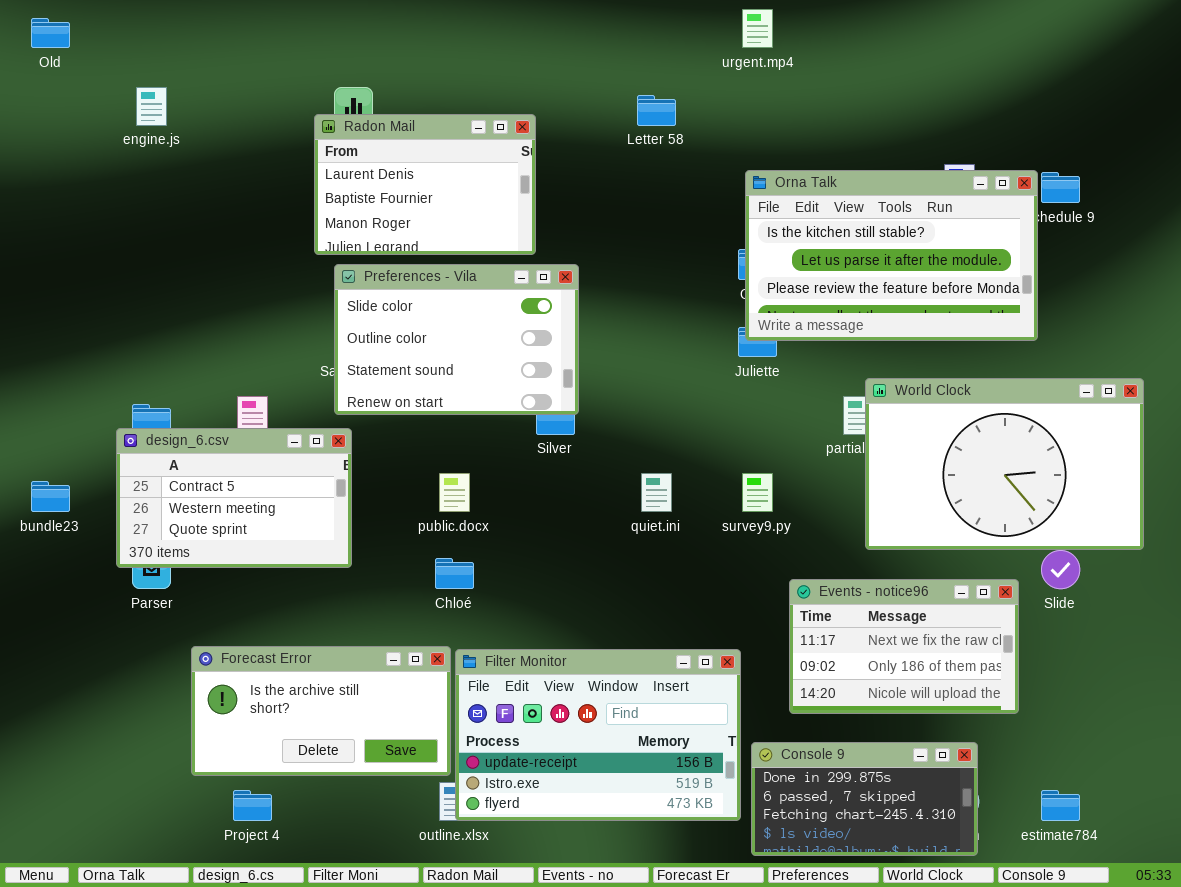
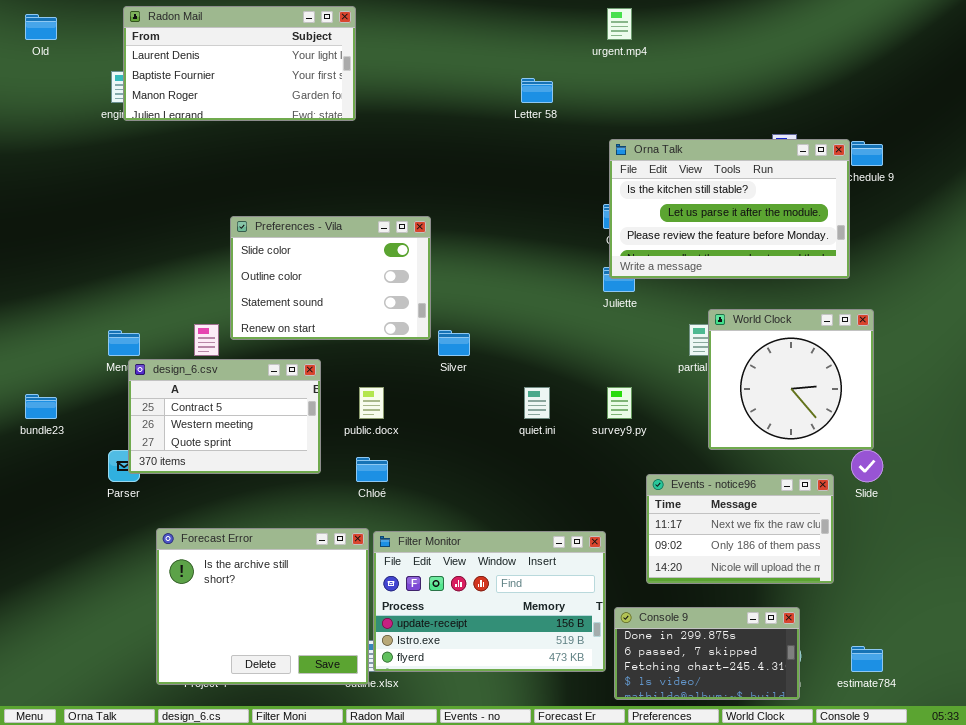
Radon Mail: [314,114,536,255] -> [123,6,356,121], moved, resized
Preferences - Vila: [334,264,579,415] -> [230,216,431,340], moved
World Clock: [865,378,1144,550] -> [708,309,874,450], resized
design_6.csv: [116,428,352,568] -> [128,359,321,474], moved
Forecast Error: [191,646,451,776] -> [156,528,369,685], resized

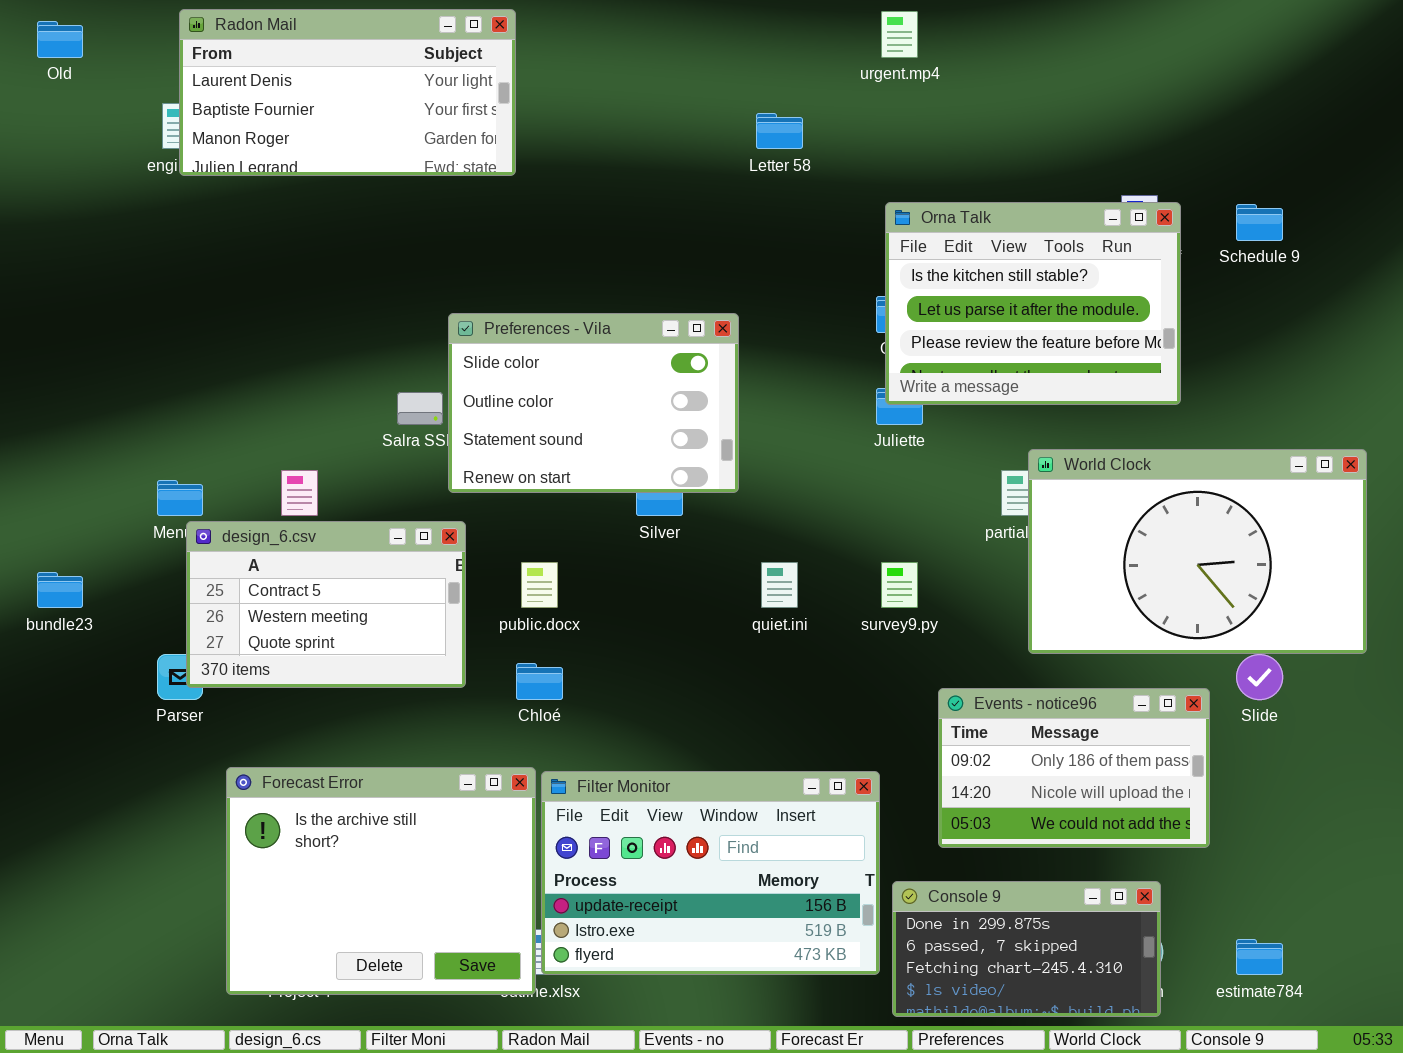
Orna Talk: [609,139,850,279] -> [885,202,1181,405], resized
Preferences - Vila: [230,216,431,340] -> [448,313,739,493], moved
World Clock: [708,309,874,450] -> [1028,449,1367,654], resized
Events - notice96: [646,474,834,584] -> [938,688,1210,848], scrolled down 1 row

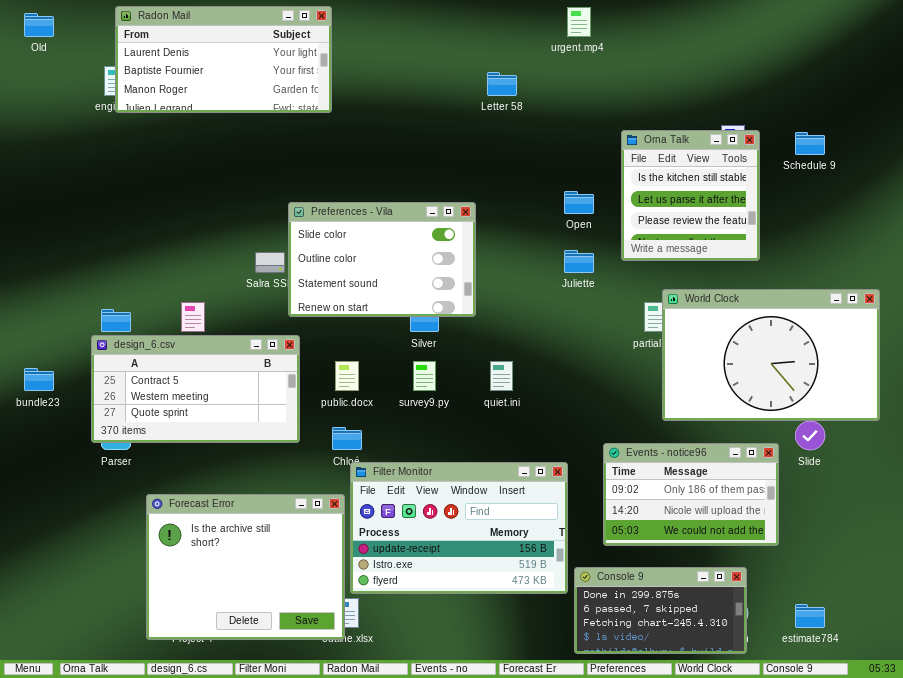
Orna Talk: [885,202,1181,405] -> [621,130,760,261], resized
design_6.csv: [186,521,466,688] -> [91,335,300,443], resized
survey9.py: [881,562,918,608] -> [413,361,436,391], moved
Filter Monitor: [541,771,880,975] -> [350,462,568,594], moved

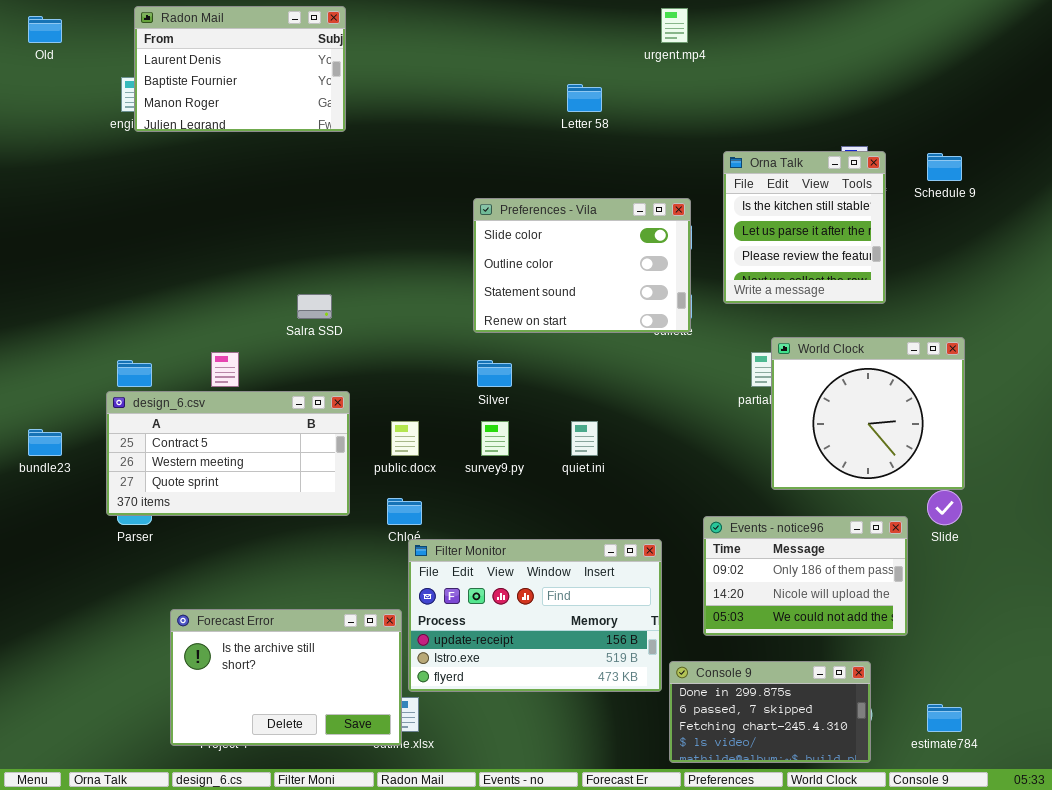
Radon Mail: [115,6,332,113] -> [134,6,346,132], resized
Preferences - Vila: [288,202,476,317] -> [473,198,691,333], moved
World Clock: [662,289,880,421] -> [771,337,965,490], resized
Forecast Error: [146,494,345,640] -> [170,609,402,746], resized

